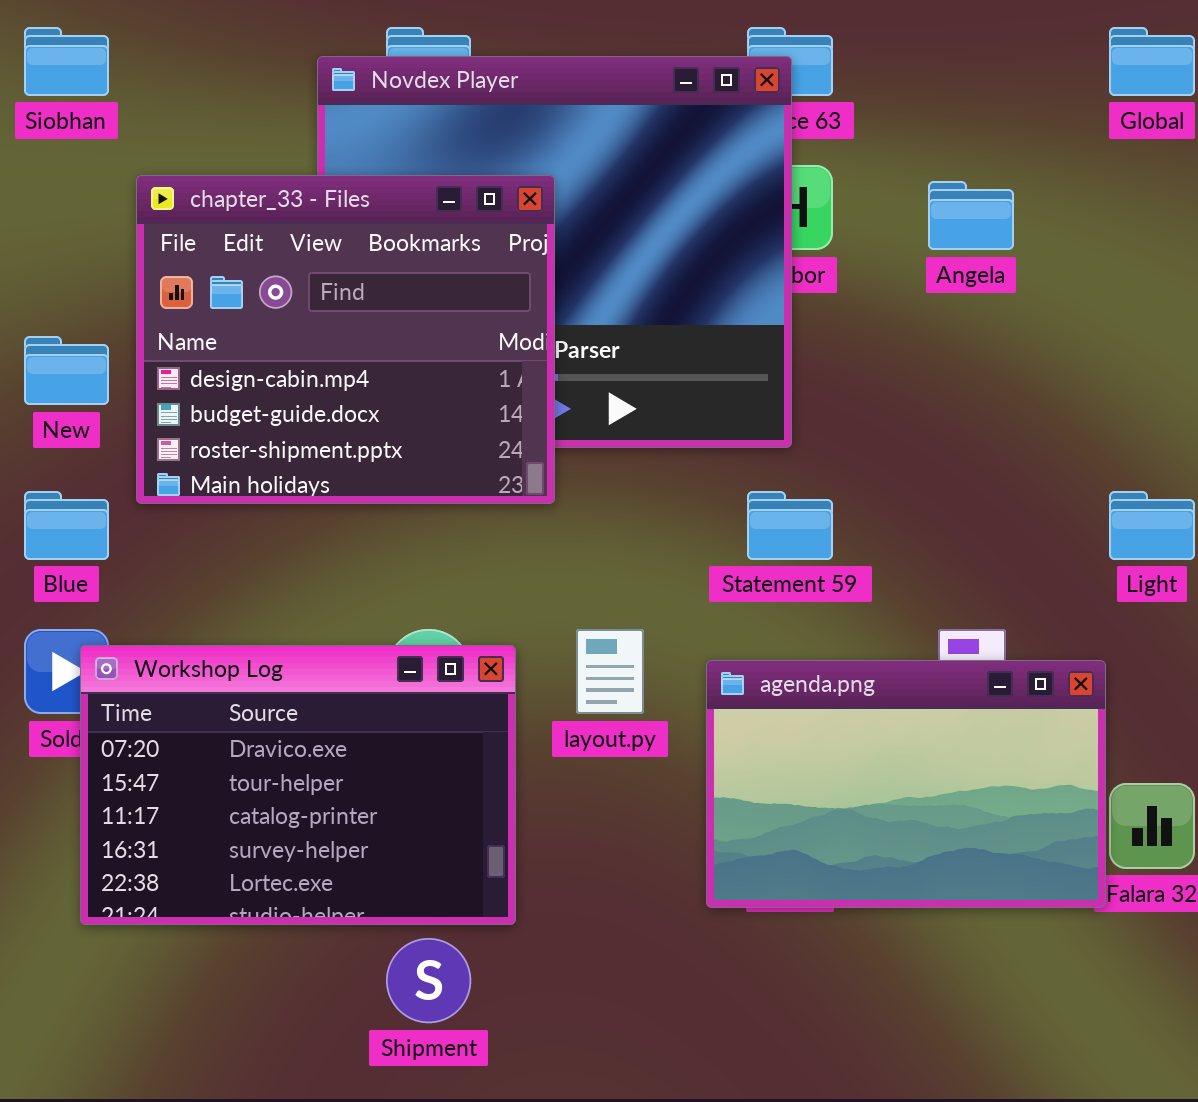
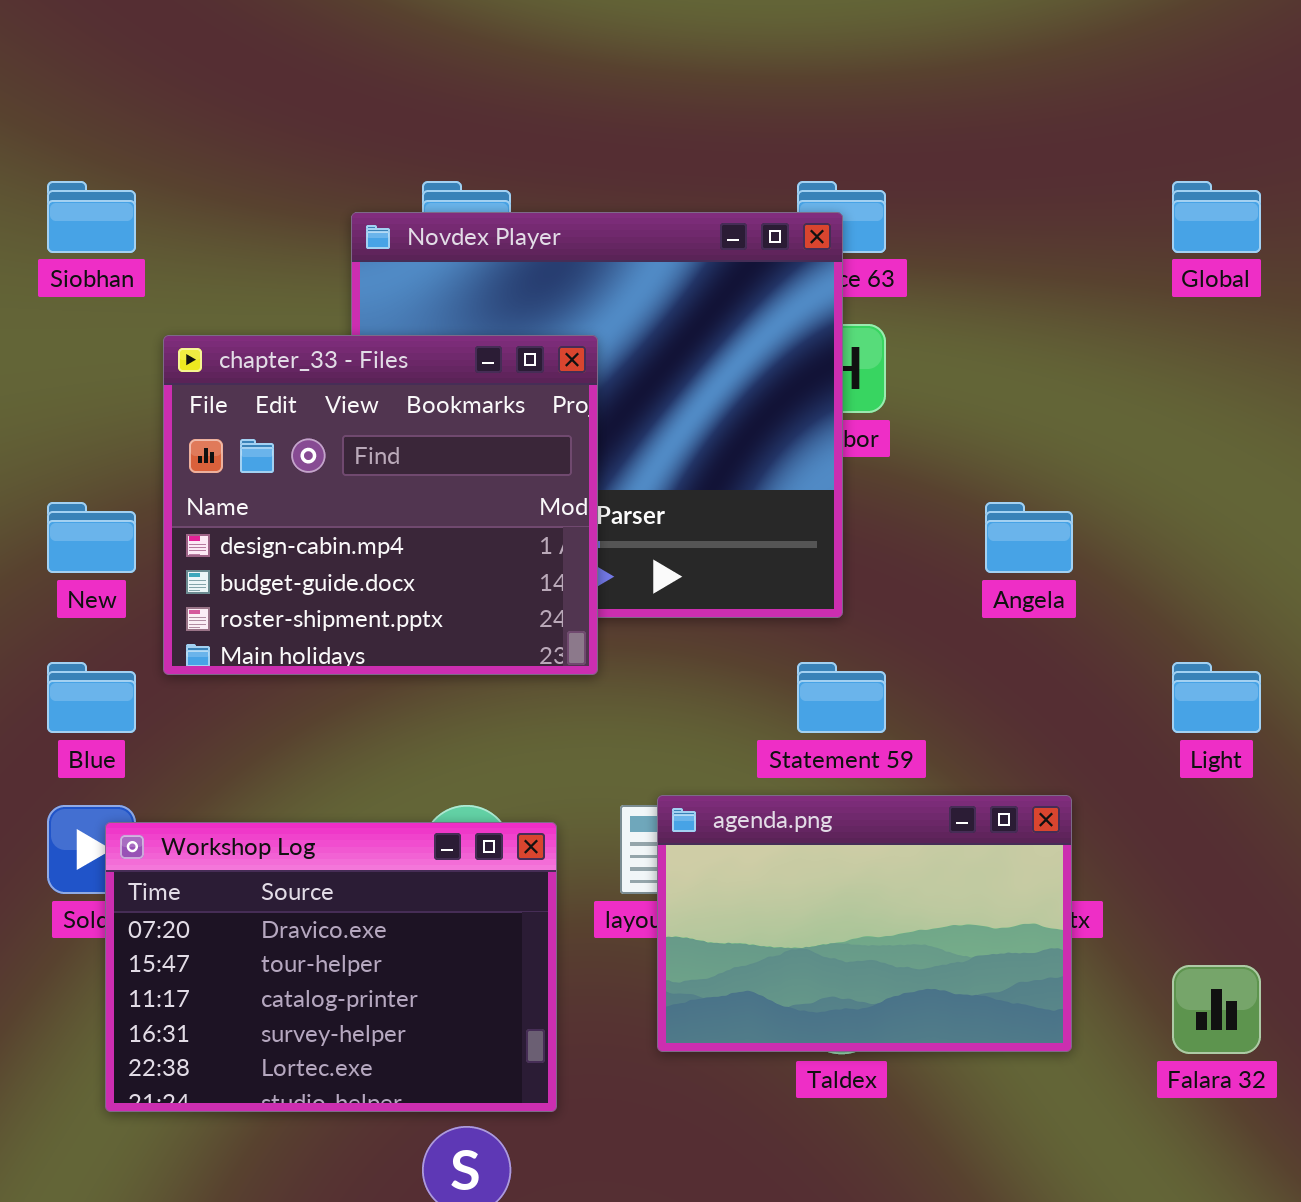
Angela: [928,181,1014,250] -> [985,502,1073,573], moved
agenda.png: [706,660,1106,908] -> [657,795,1072,1052], moved

